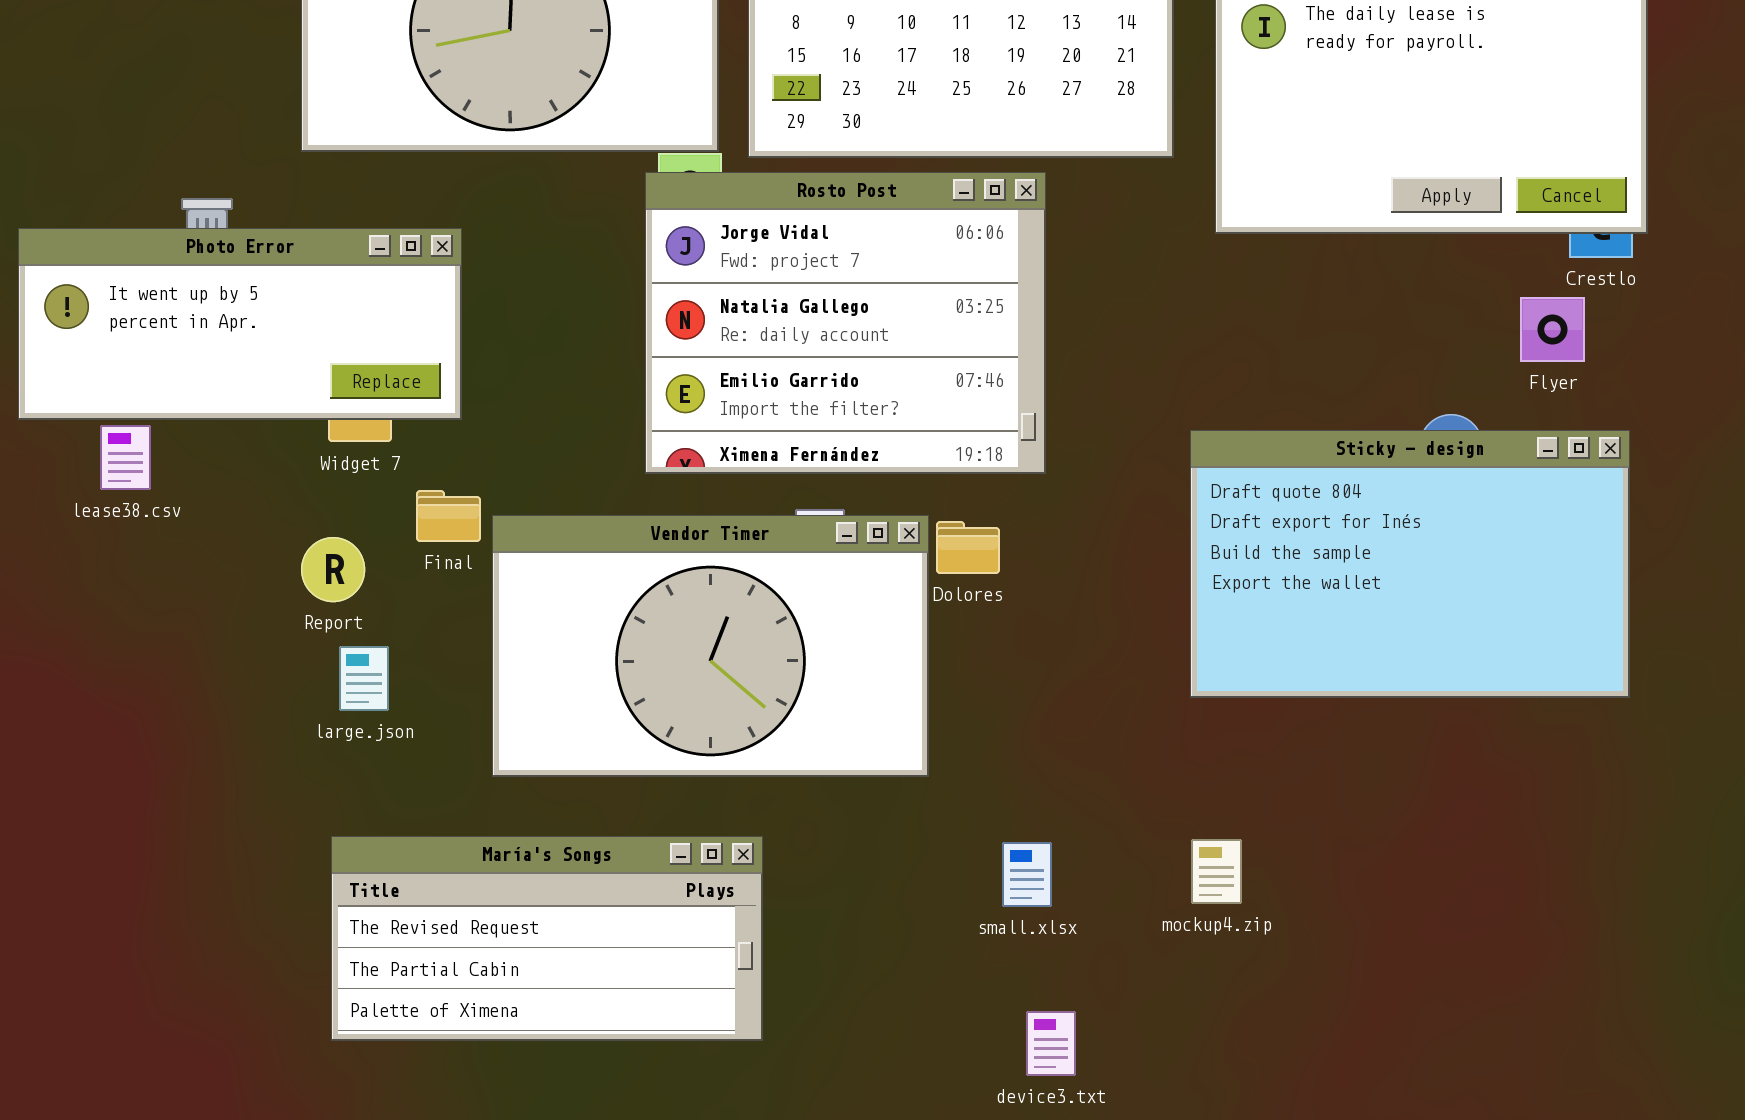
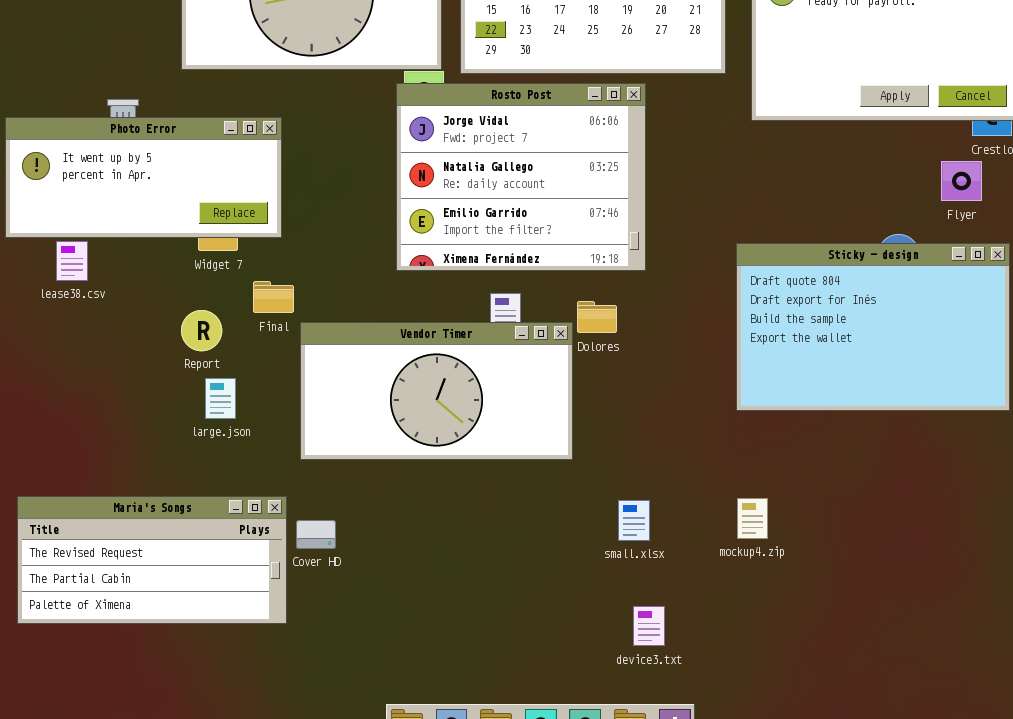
Vendor Timer: [492,515,929,777] -> [300,322,573,460], resized
María's Songs: [331,836,763,1041] -> [17,496,287,624], moved

